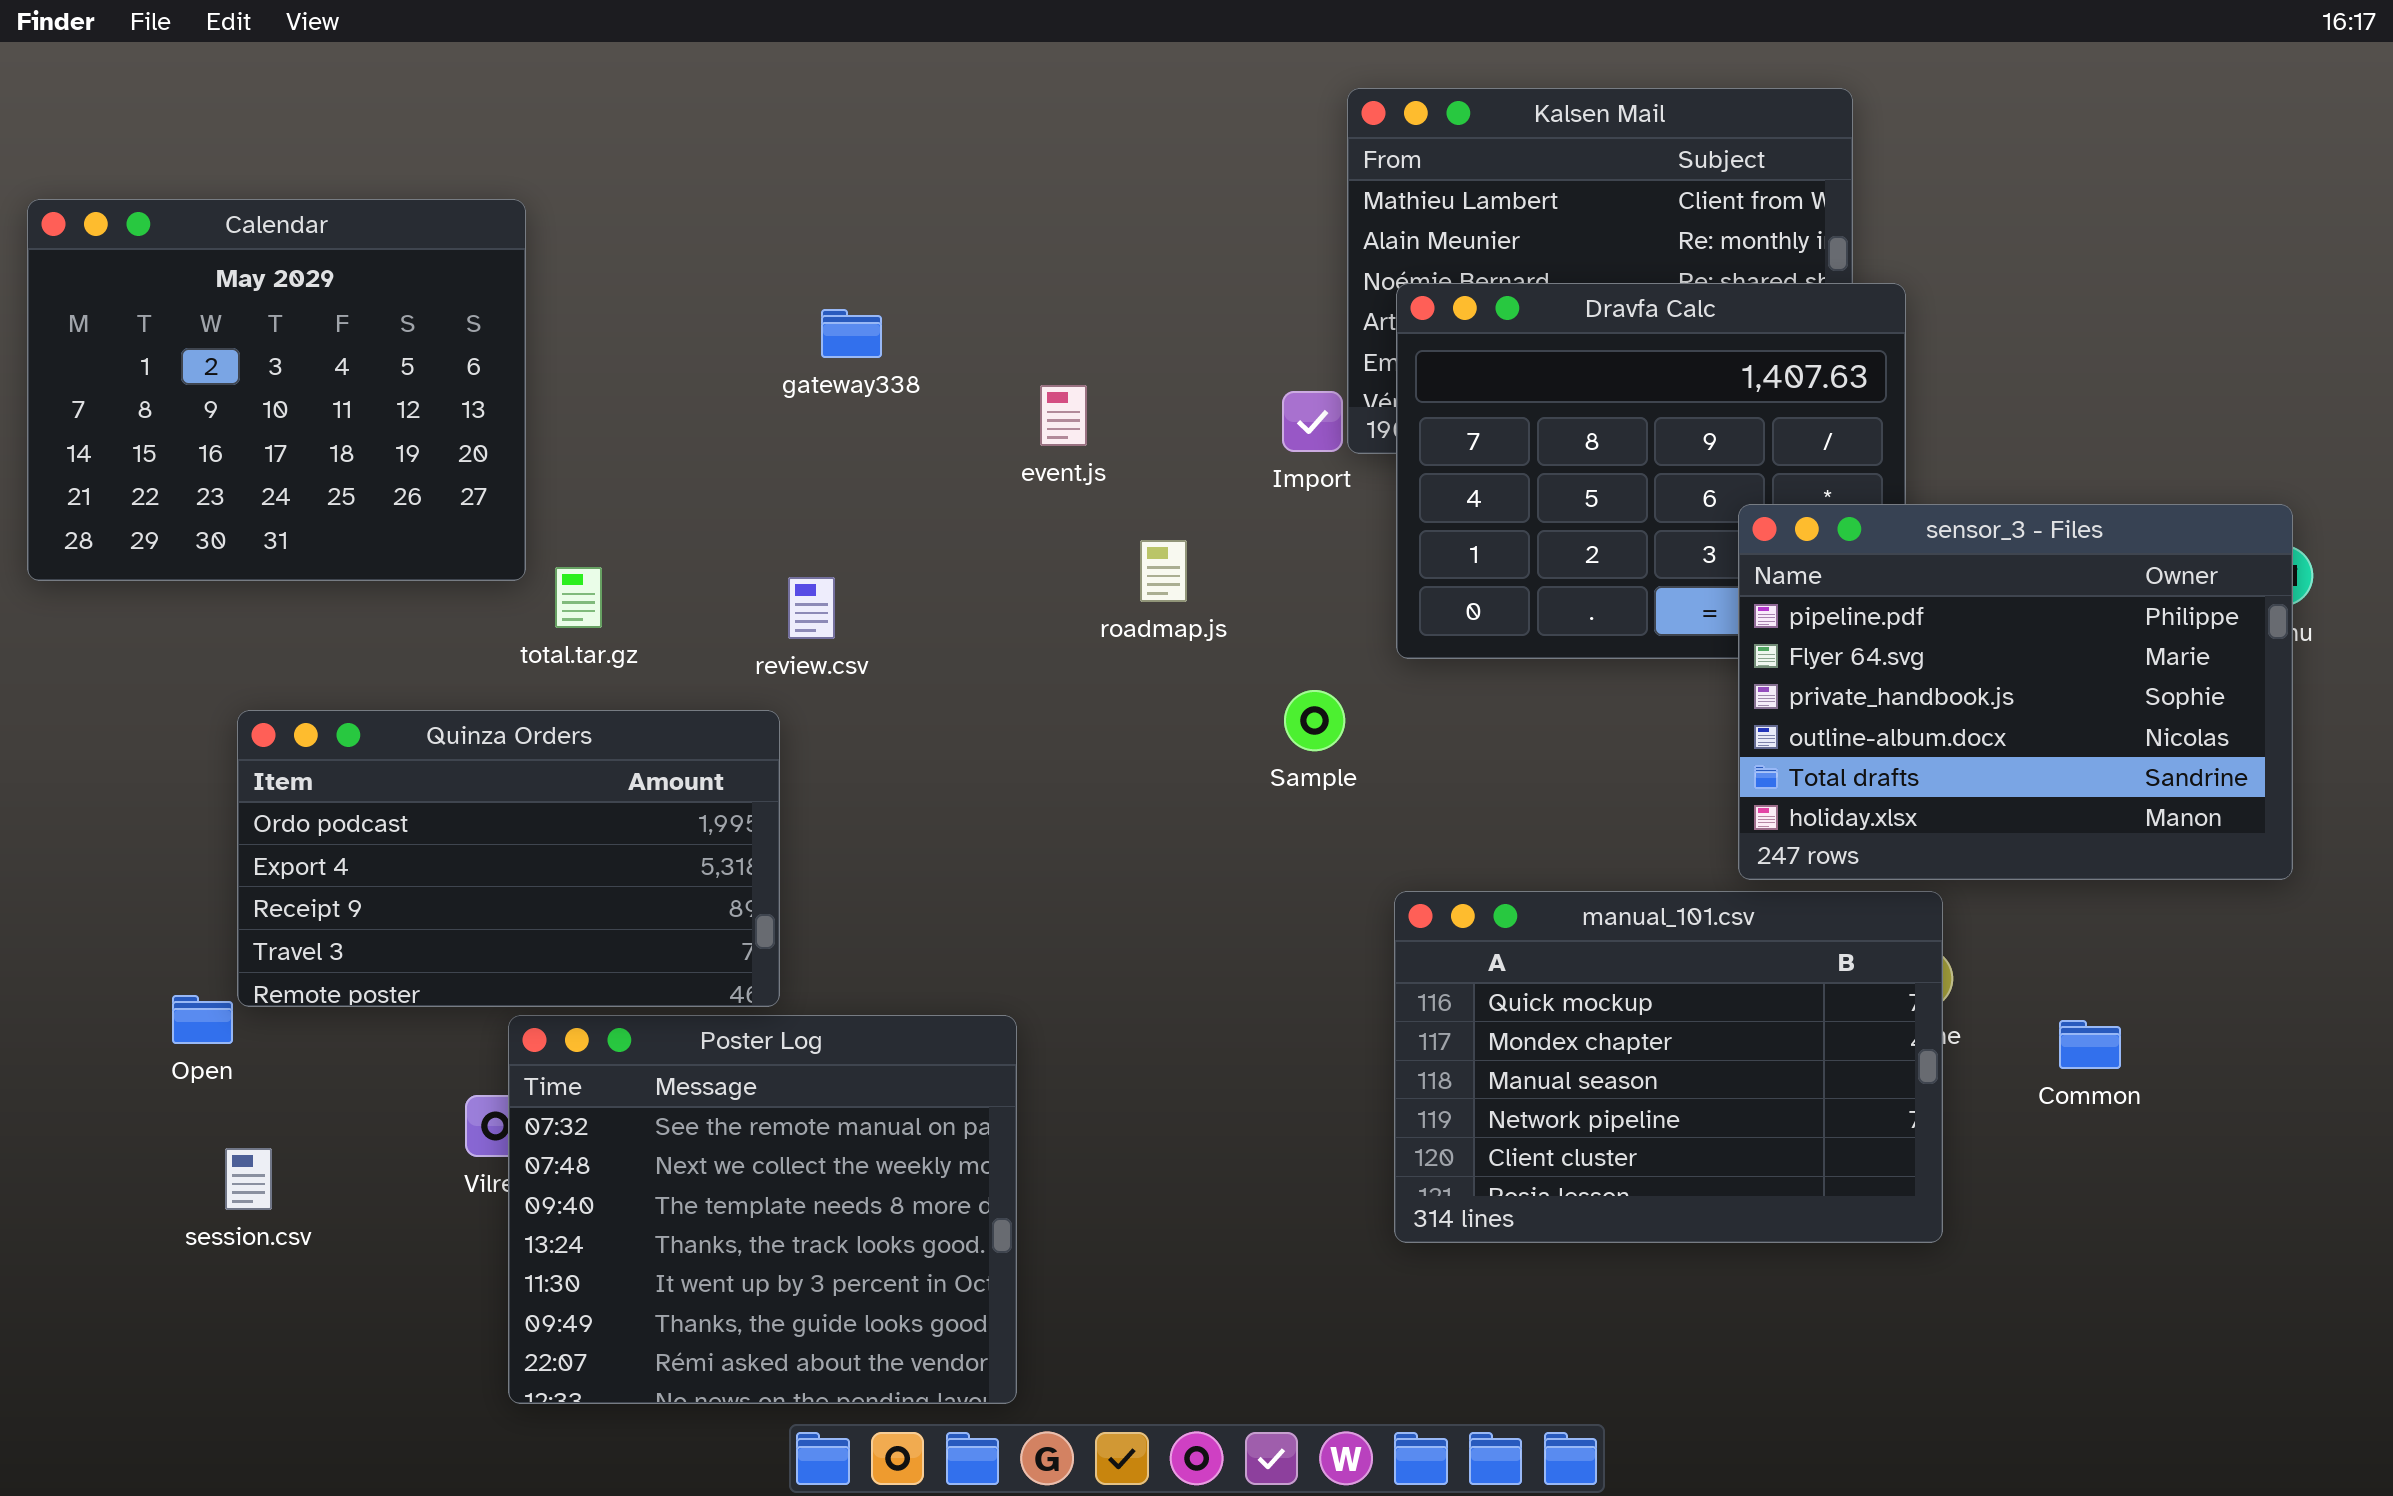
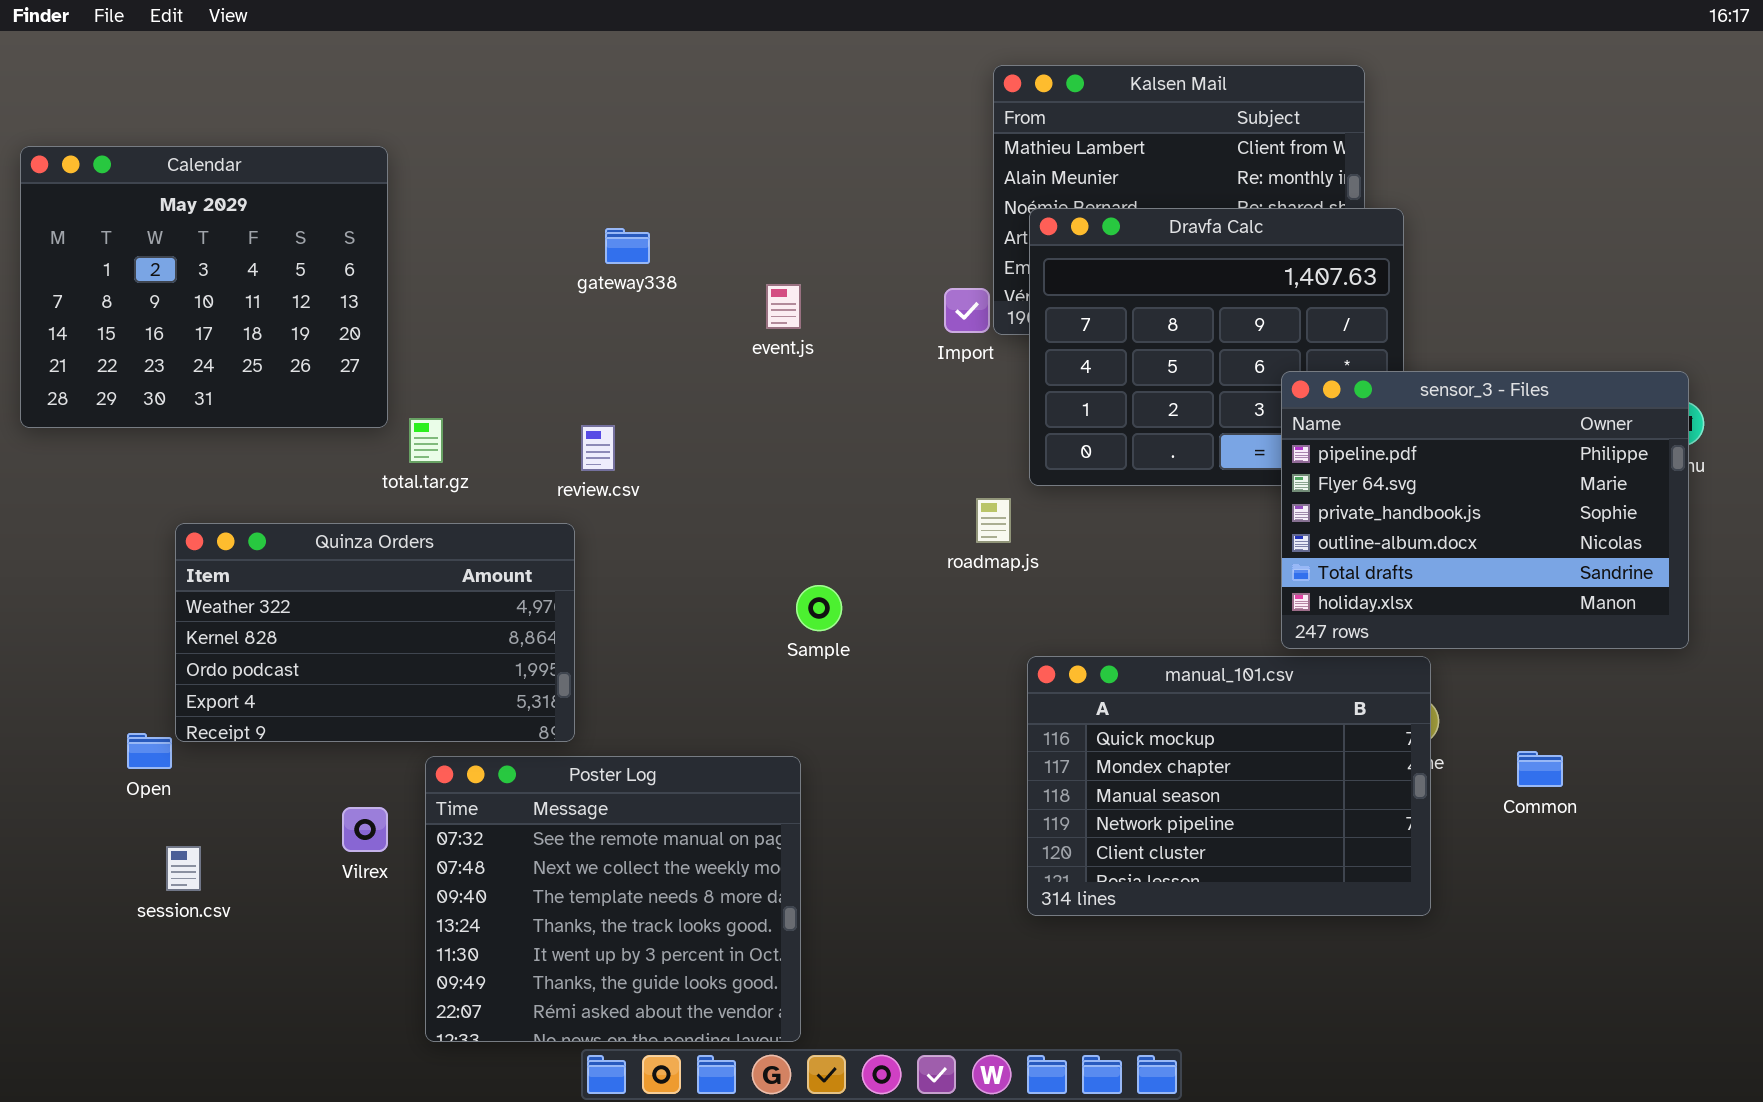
roadmap.js: [1140,540,1187,602] -> [976,498,1011,543], moved
Sample: [1284,690,1345,751] -> [796,585,842,631], moved
Quinza Orders: [237,710,780,1007] -> [175,523,575,742], scrolled up 2 rows
Poster Log: [508,1015,1017,1404] -> [425,756,801,1042], moved

